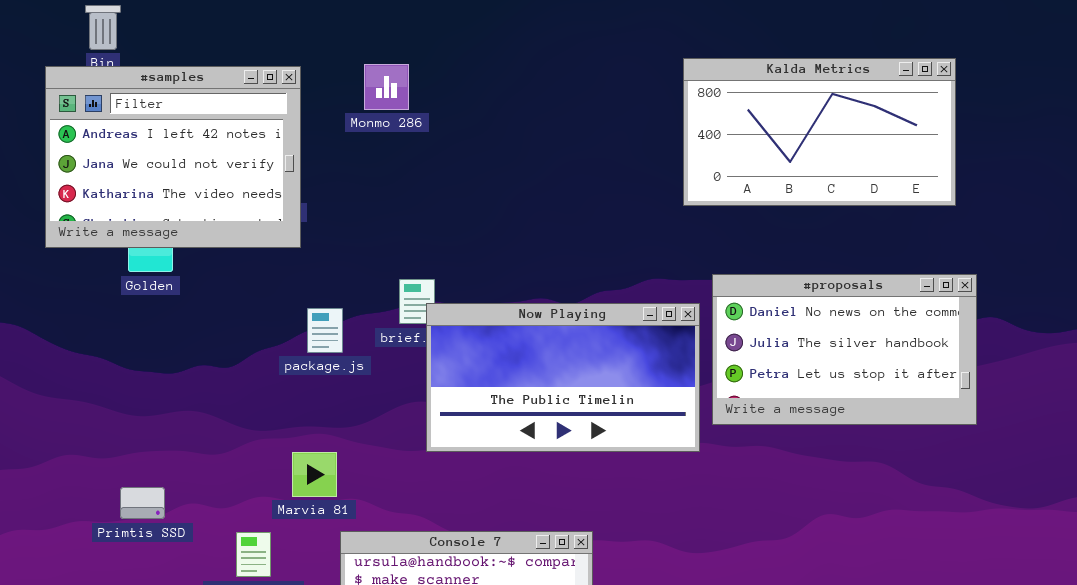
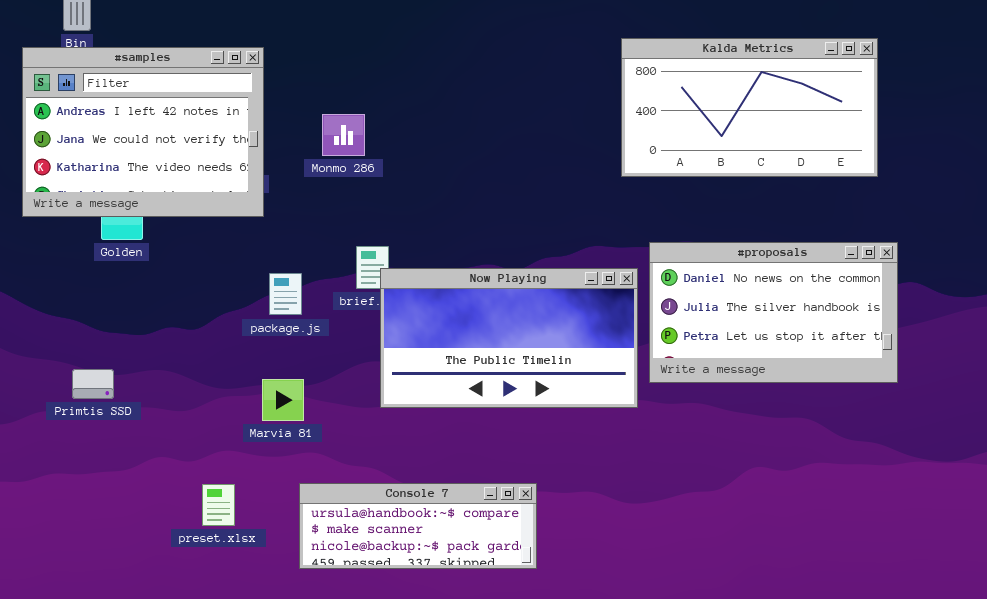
Monmo 286: [364,64,409,110] -> [322,114,365,156], moved
Marvia 81: [292,452,337,497] -> [262,379,304,421], moved
Primtis SSD: [120,487,165,519] -> [72,369,114,399], moved

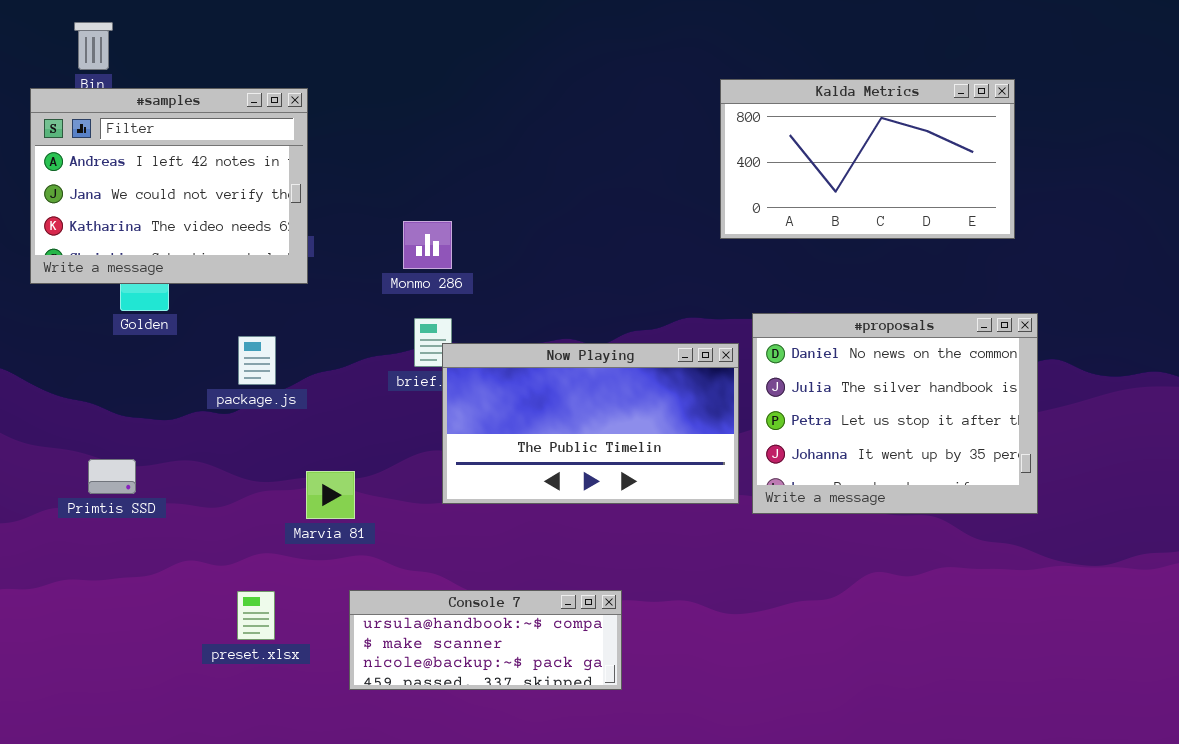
Monmo 286: [322,114,365,156] -> [403,221,452,269], moved
#proposals: [649,242,898,383] -> [752,313,1038,514], resized
package.js: [269,273,302,315] -> [238,336,276,385], moved

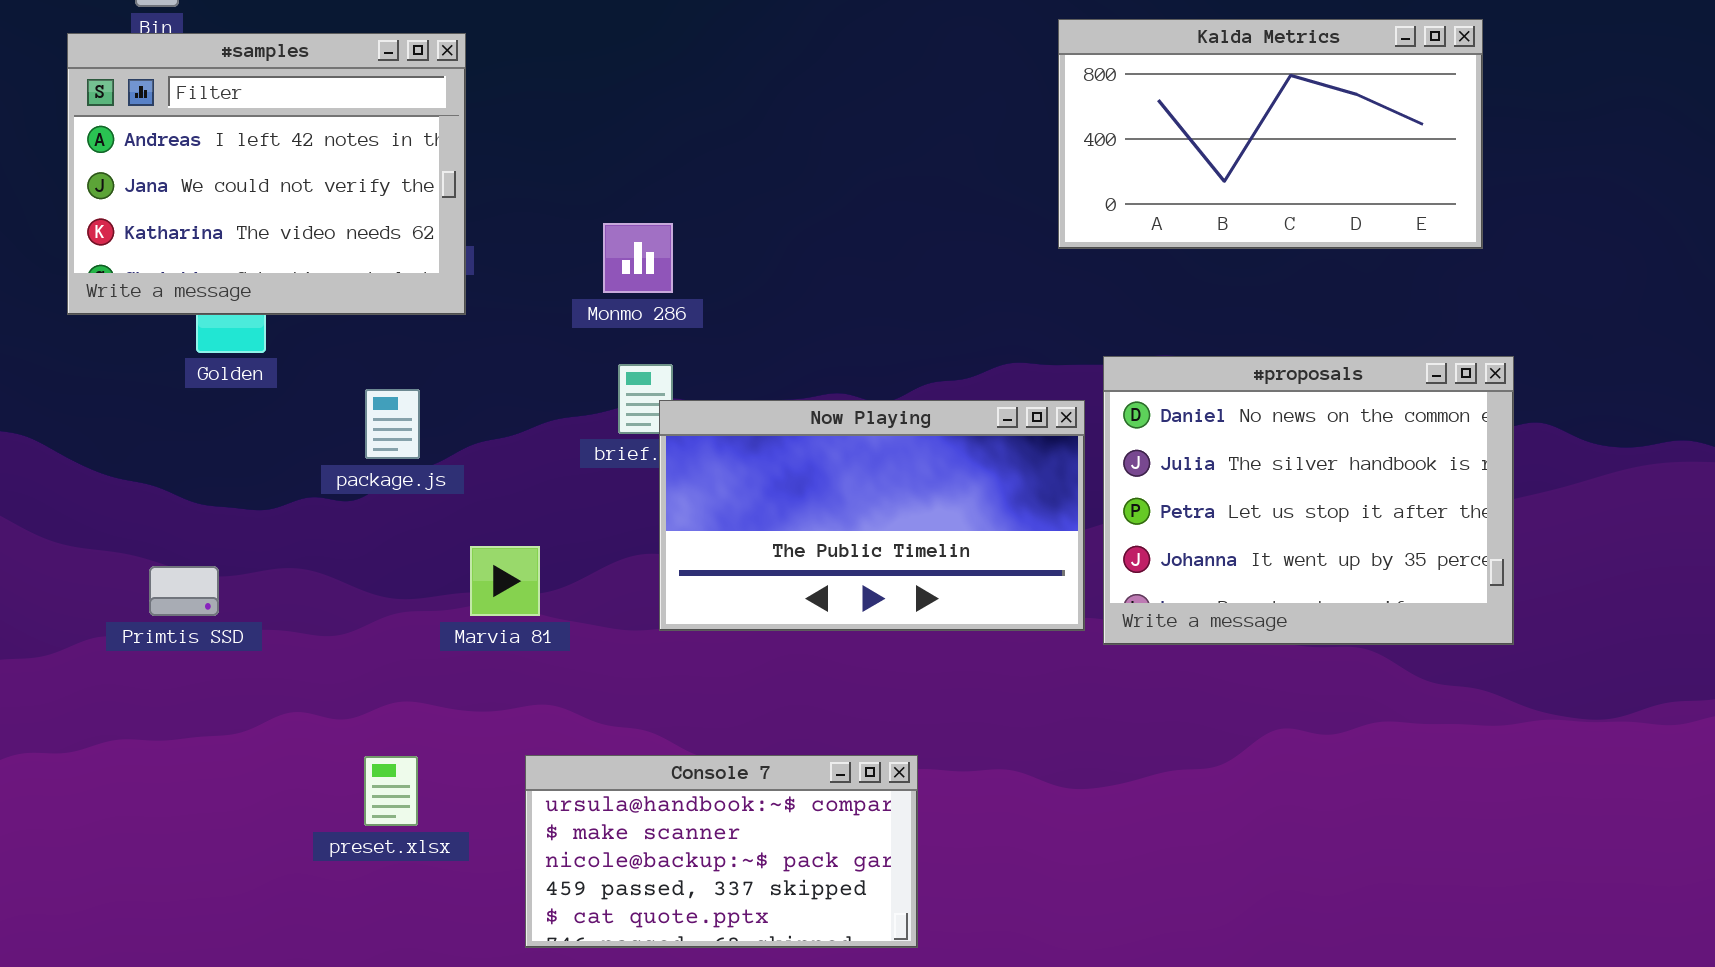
Marvia 81: [306,471,355,519] -> [470,546,540,616], moved
Console 7: [349,590,622,690] -> [525,755,918,948], resized

